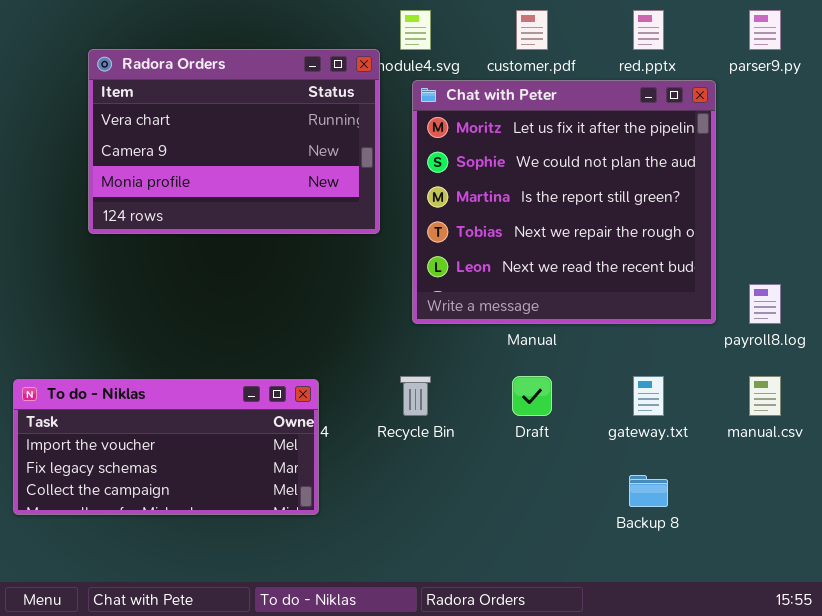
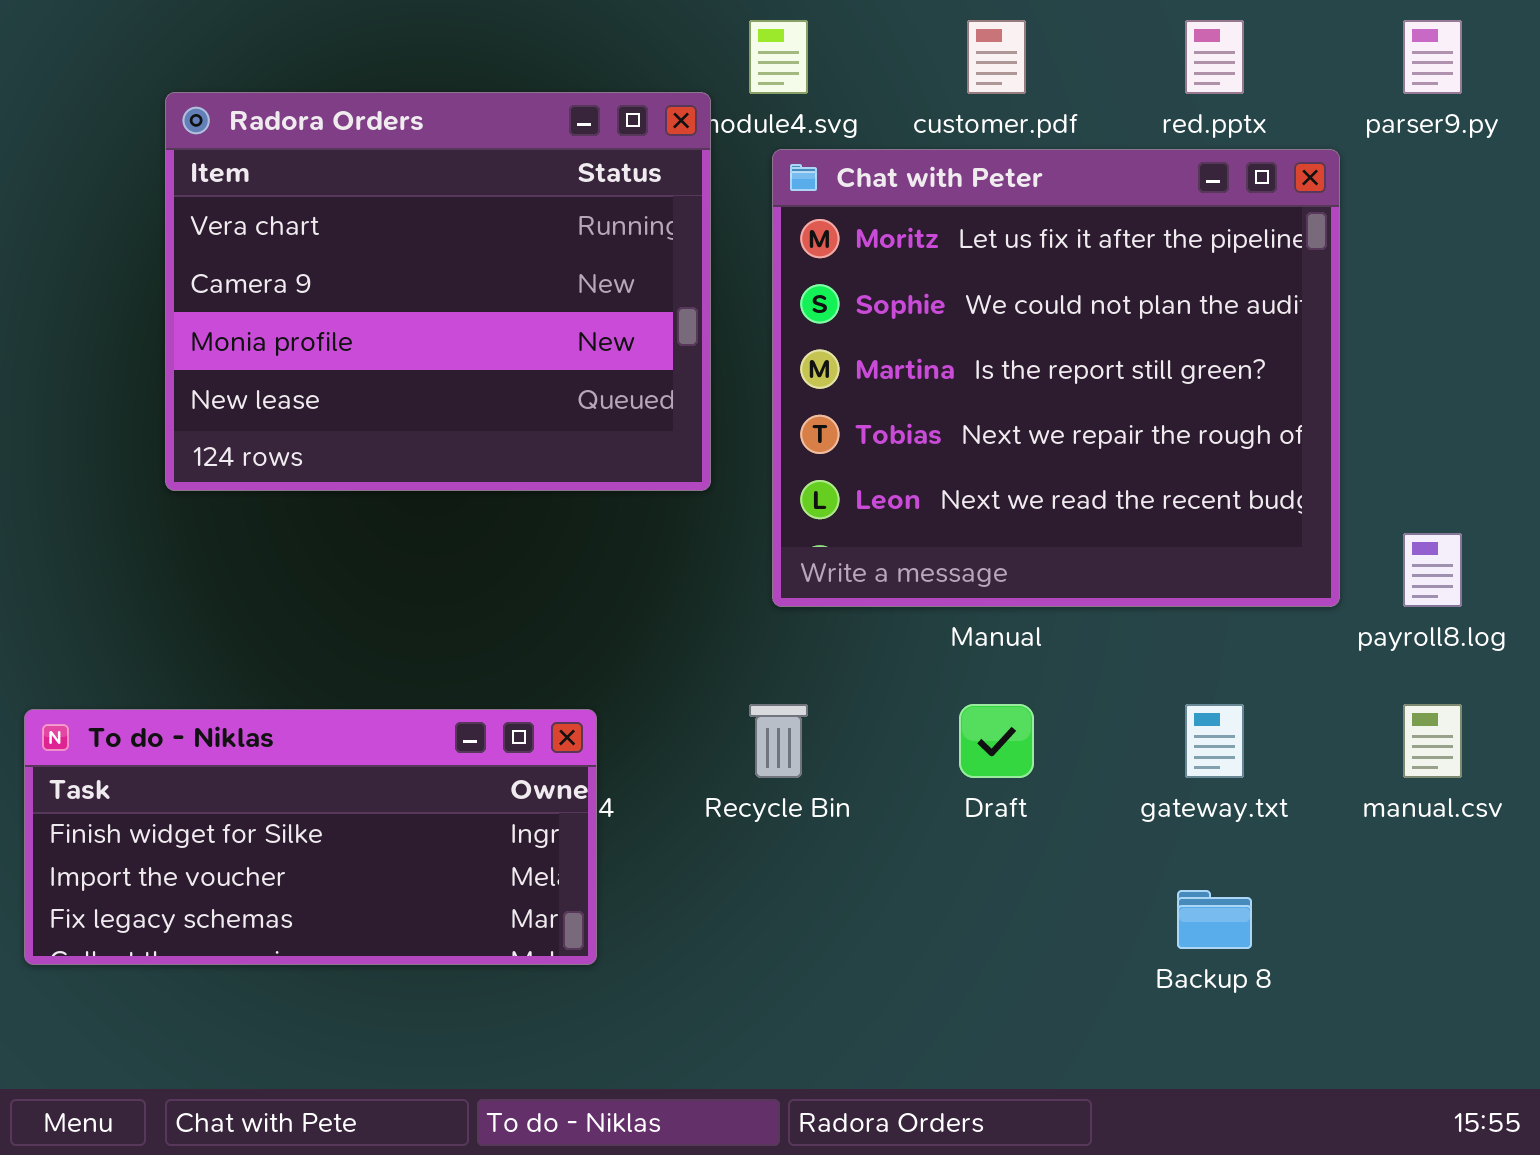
Radora Orders: [88,49,380,234] -> [165,92,711,491], resized
To do - Niklas: [13,379,319,515] -> [24,709,597,965], scrolled up 1 row

